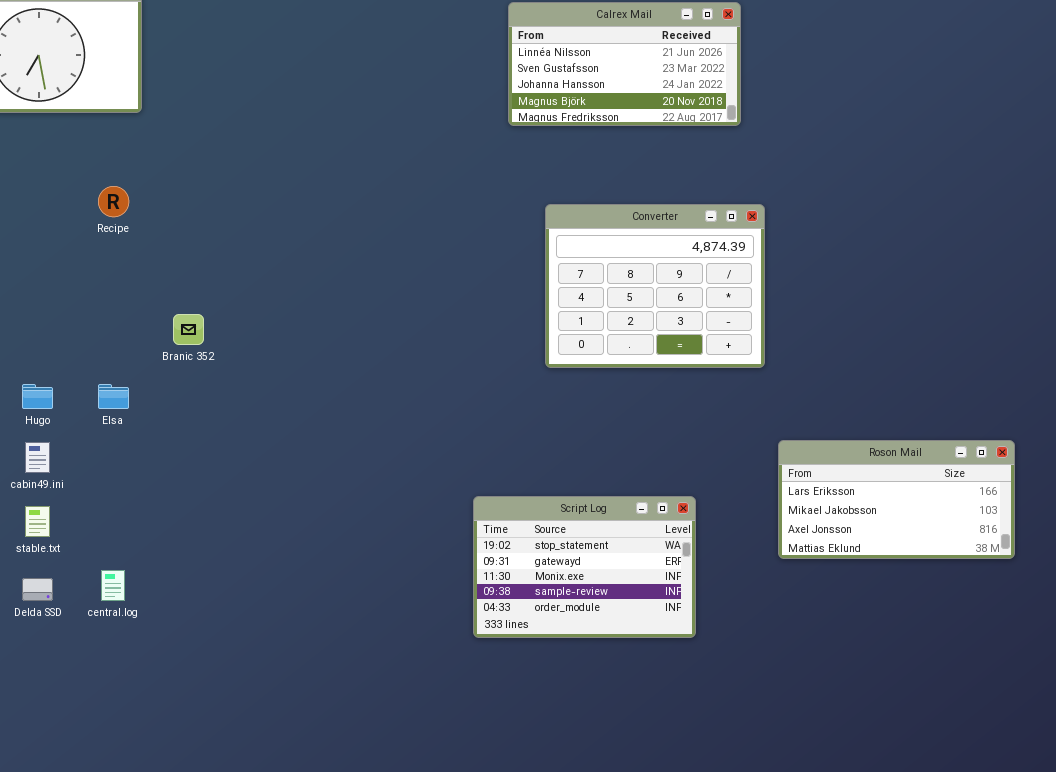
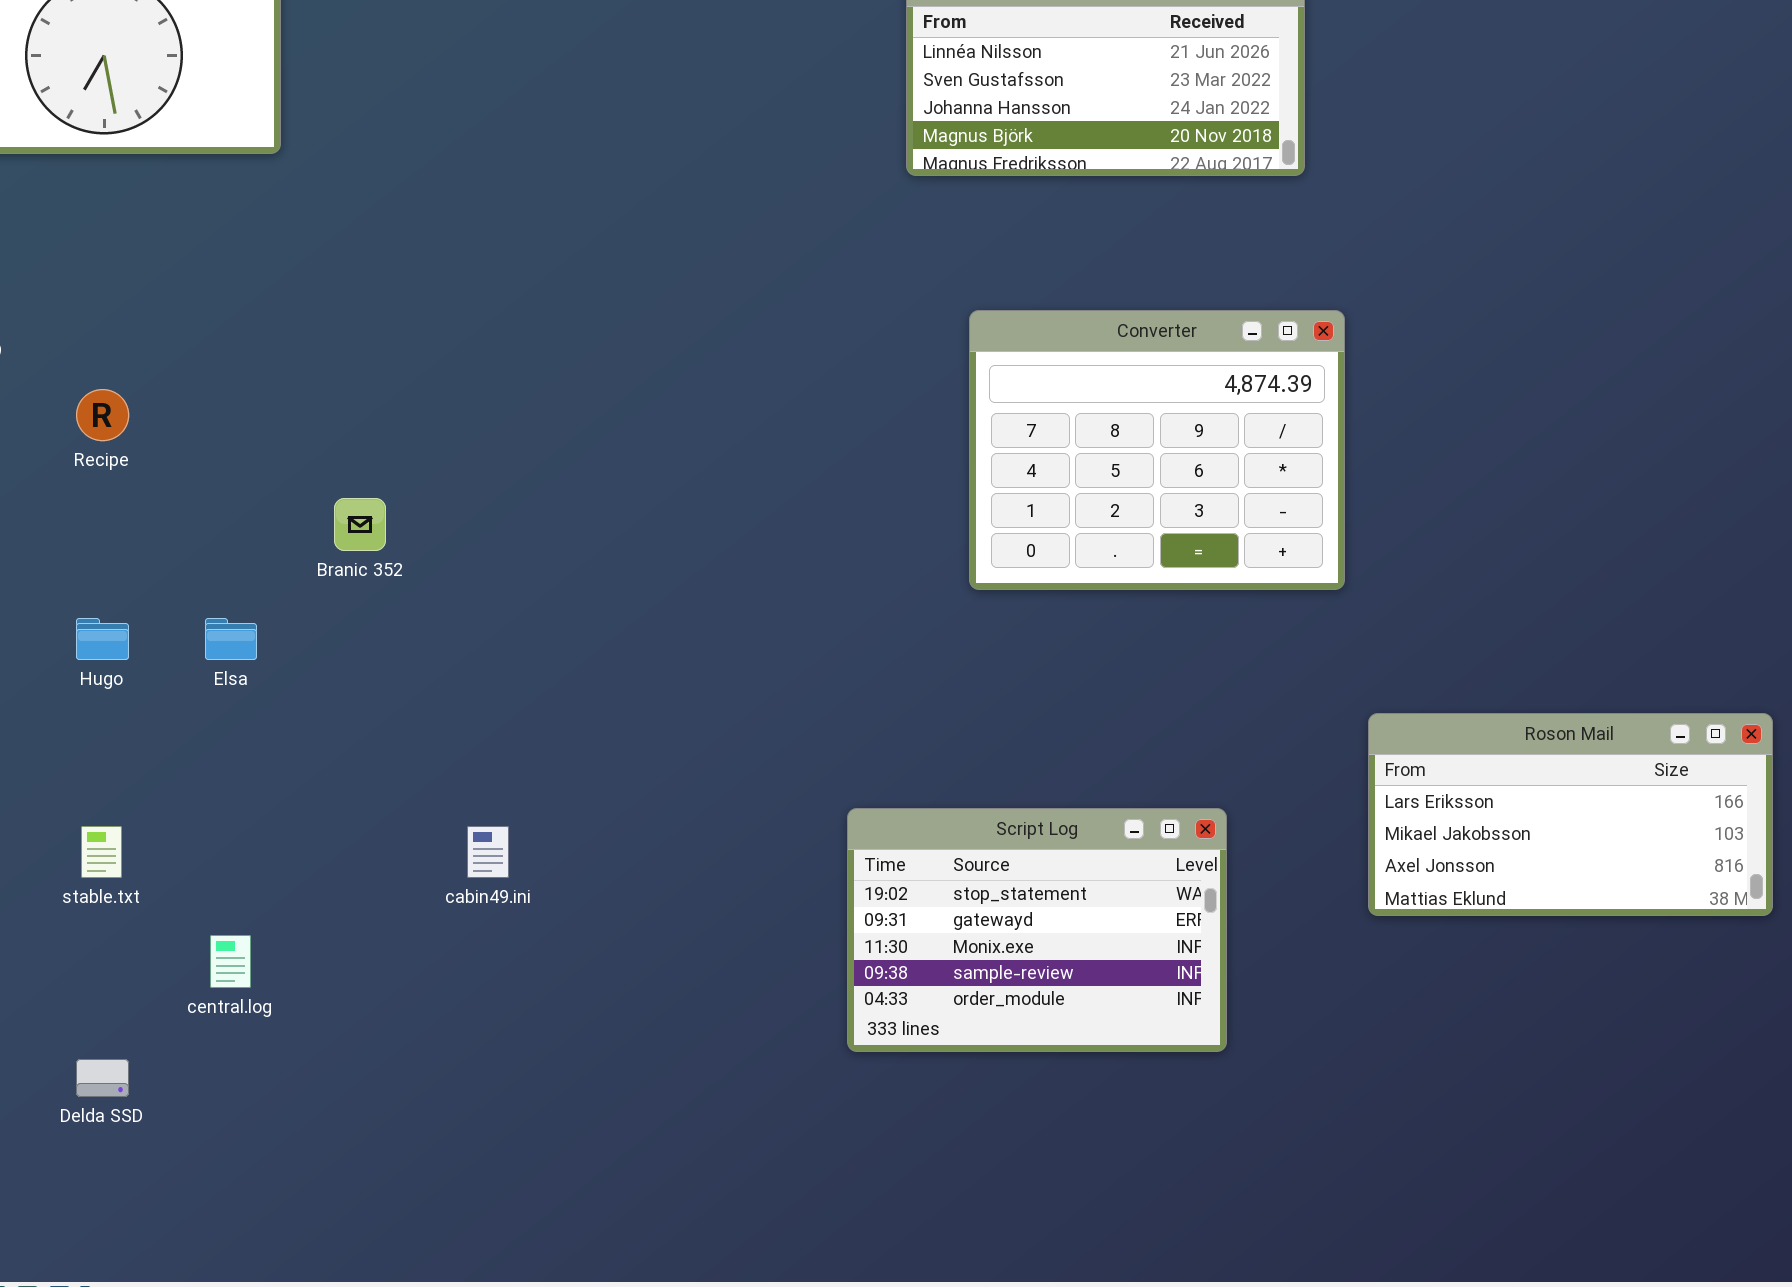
Recipe: [98,186,129,217] -> [76,389,129,441], moved
cabin49.ini: [25,442,50,473] -> [467,826,509,878], moved
Delda SSD: [22,578,53,601] -> [76,1059,129,1097], moved

